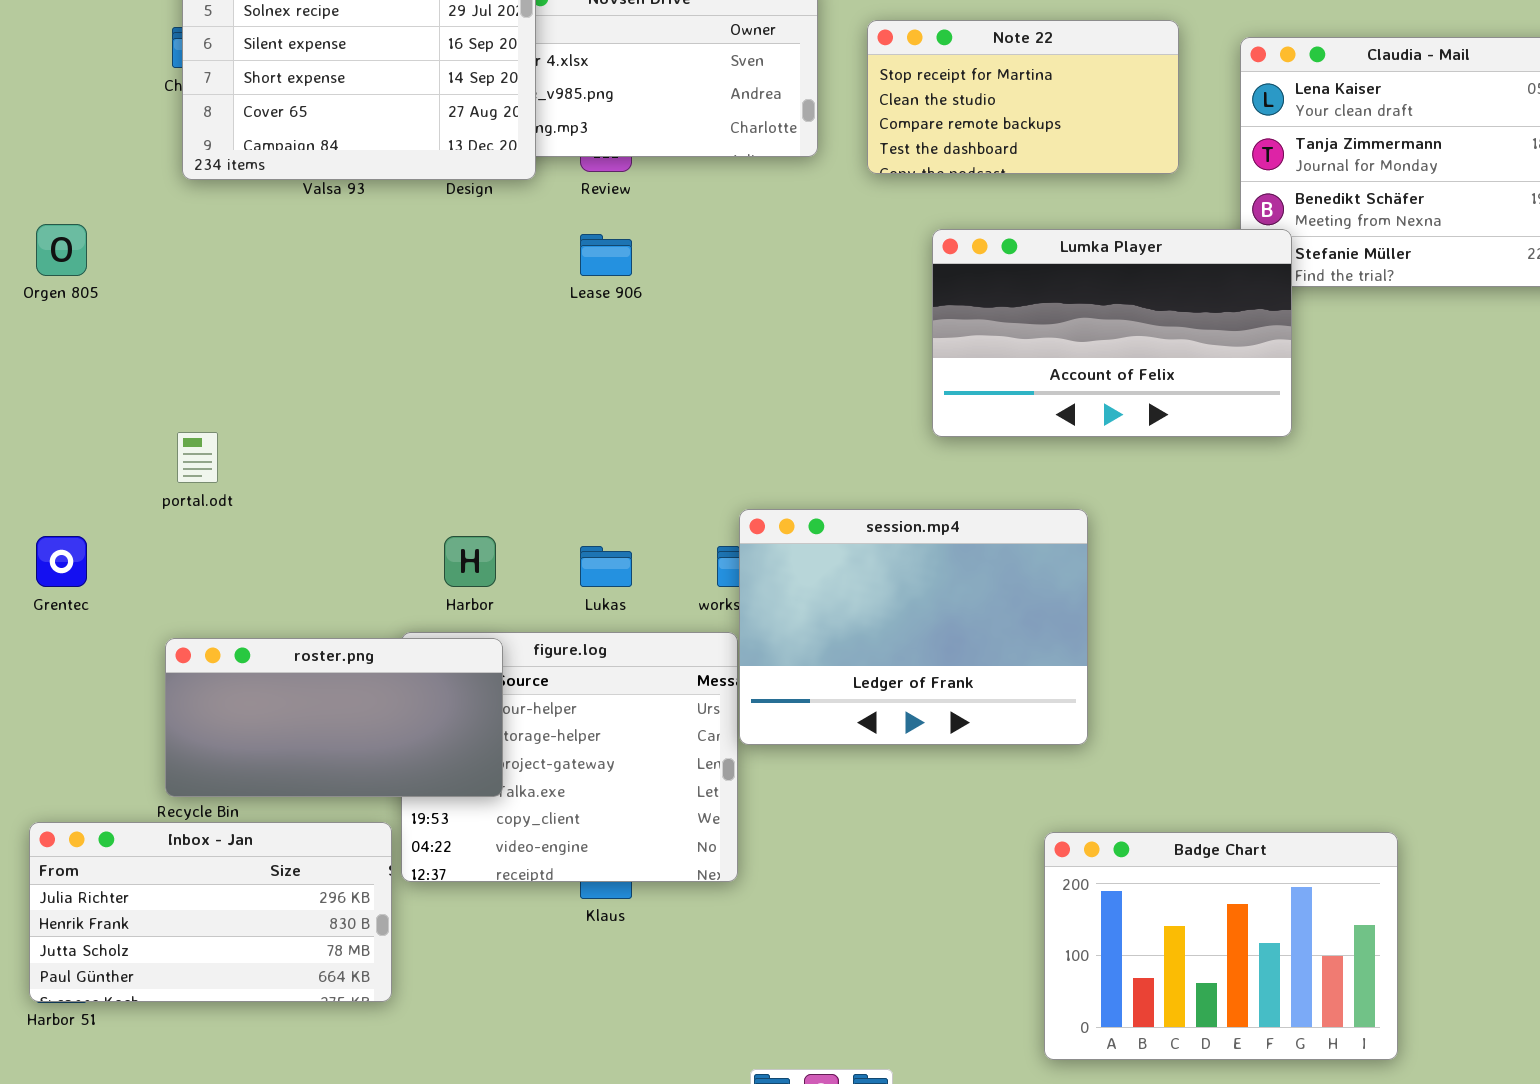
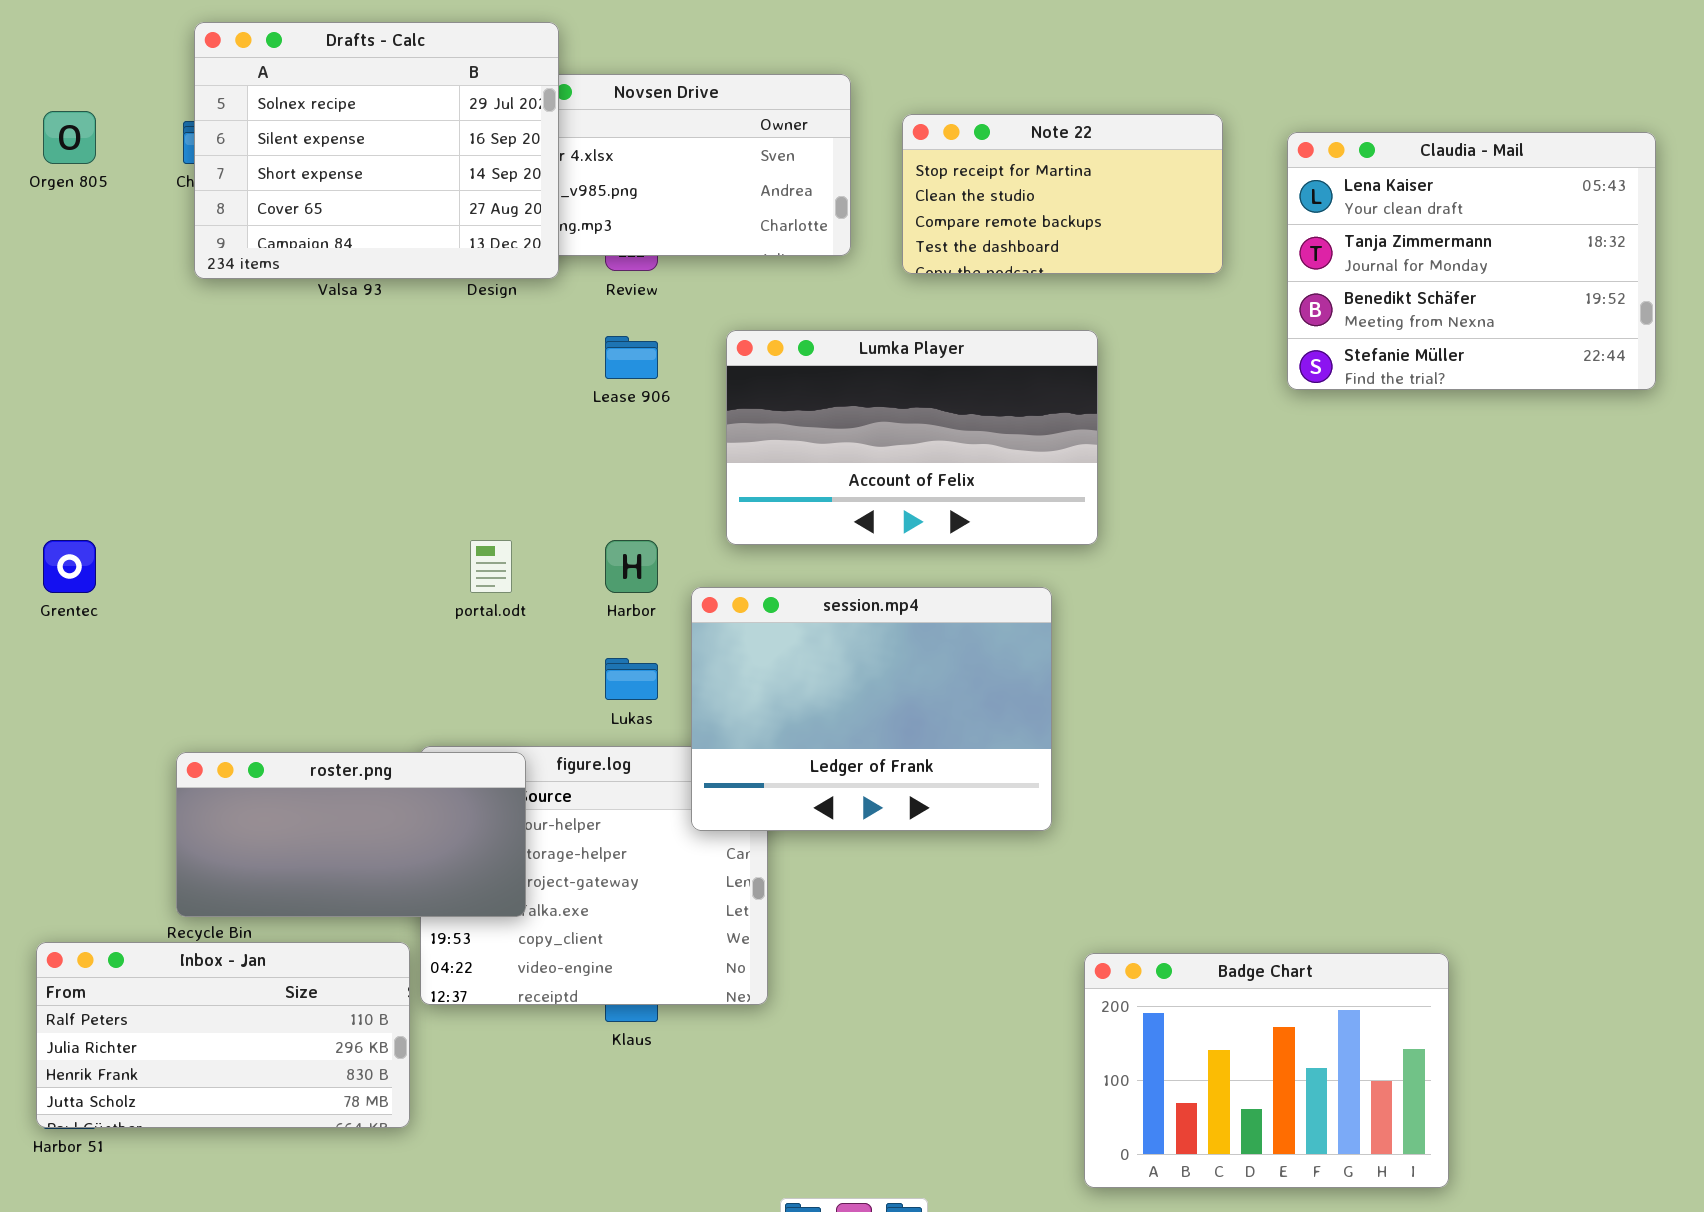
Orgen 805: [36,224,87,276] -> [43,111,96,164], moved
Lumka Player: [932,229,1292,437] -> [726,330,1098,545], moved
portal.odt: [177,432,218,483] -> [470,540,512,593], moved
session.mp4: [739,509,1088,745] -> [691,587,1052,831], moved
Grentec: [36,536,87,587] -> [43,540,96,593], moved
Harbor: [444,536,496,587] -> [605,540,658,593], moved
Inbox - Jan: [29,822,392,1002] -> [36,942,410,1128], scrolled up 1 row

